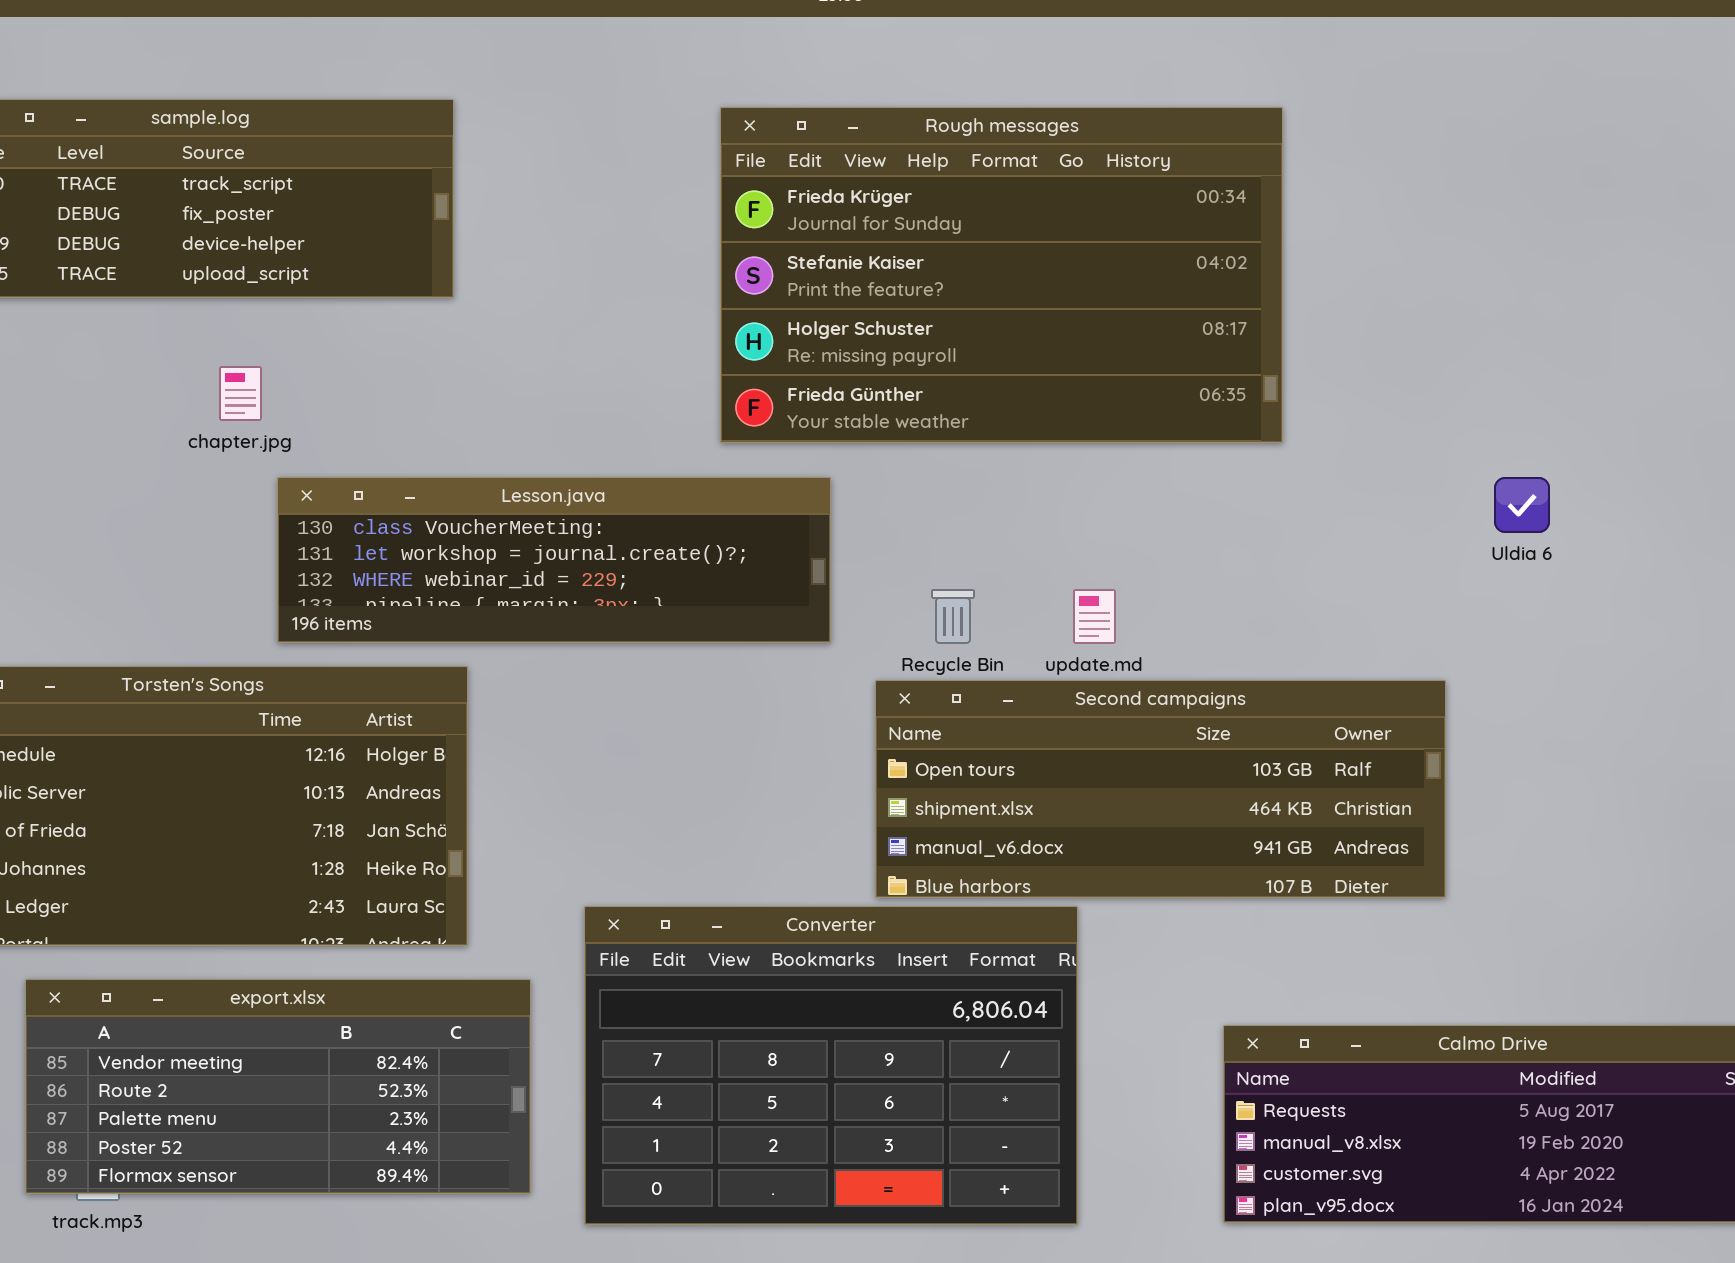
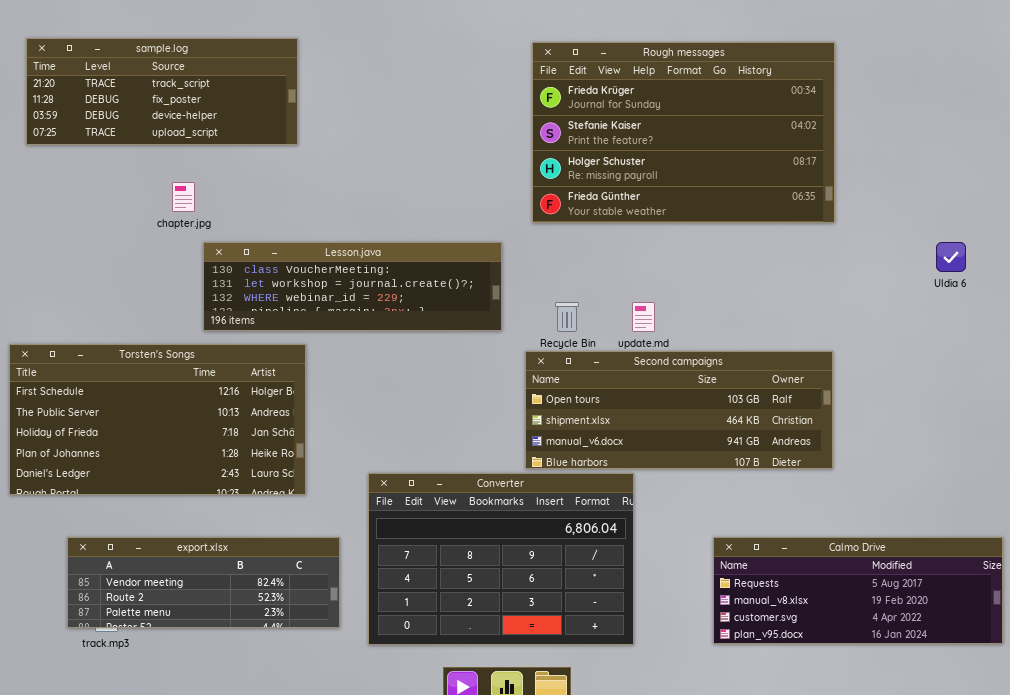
Rough messages: [720,107,1283,443] -> [532,42,835,223], moved
Uldia 6: [1494,477,1550,533] -> [936,242,966,272], moved
export.xlsx: [25,979,531,1194] -> [67,537,340,628], resized

